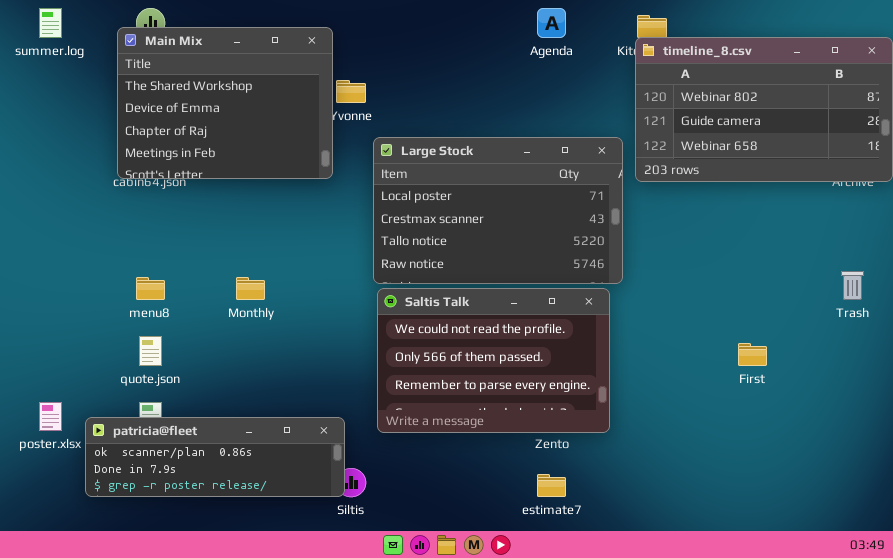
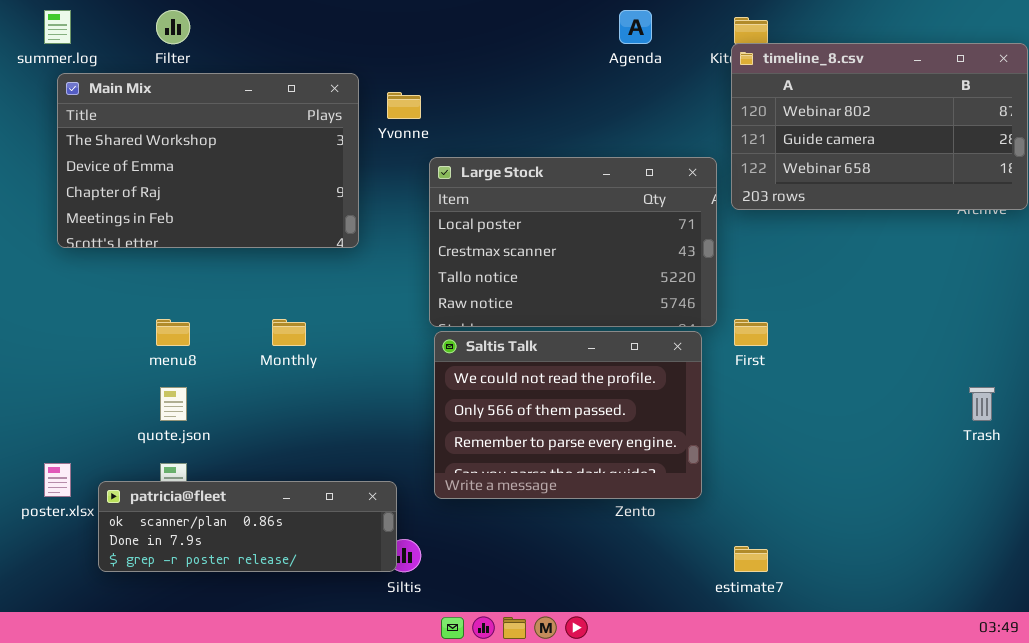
Main Mix: [117,27,333,179] -> [57,73,359,248], moved, resized
Trash: [841,271,864,300] -> [969,387,995,421], moved
First: [738,343,767,366] -> [734,319,768,346], moved
estimate7: [537,474,566,497] -> [734,546,768,572], moved

